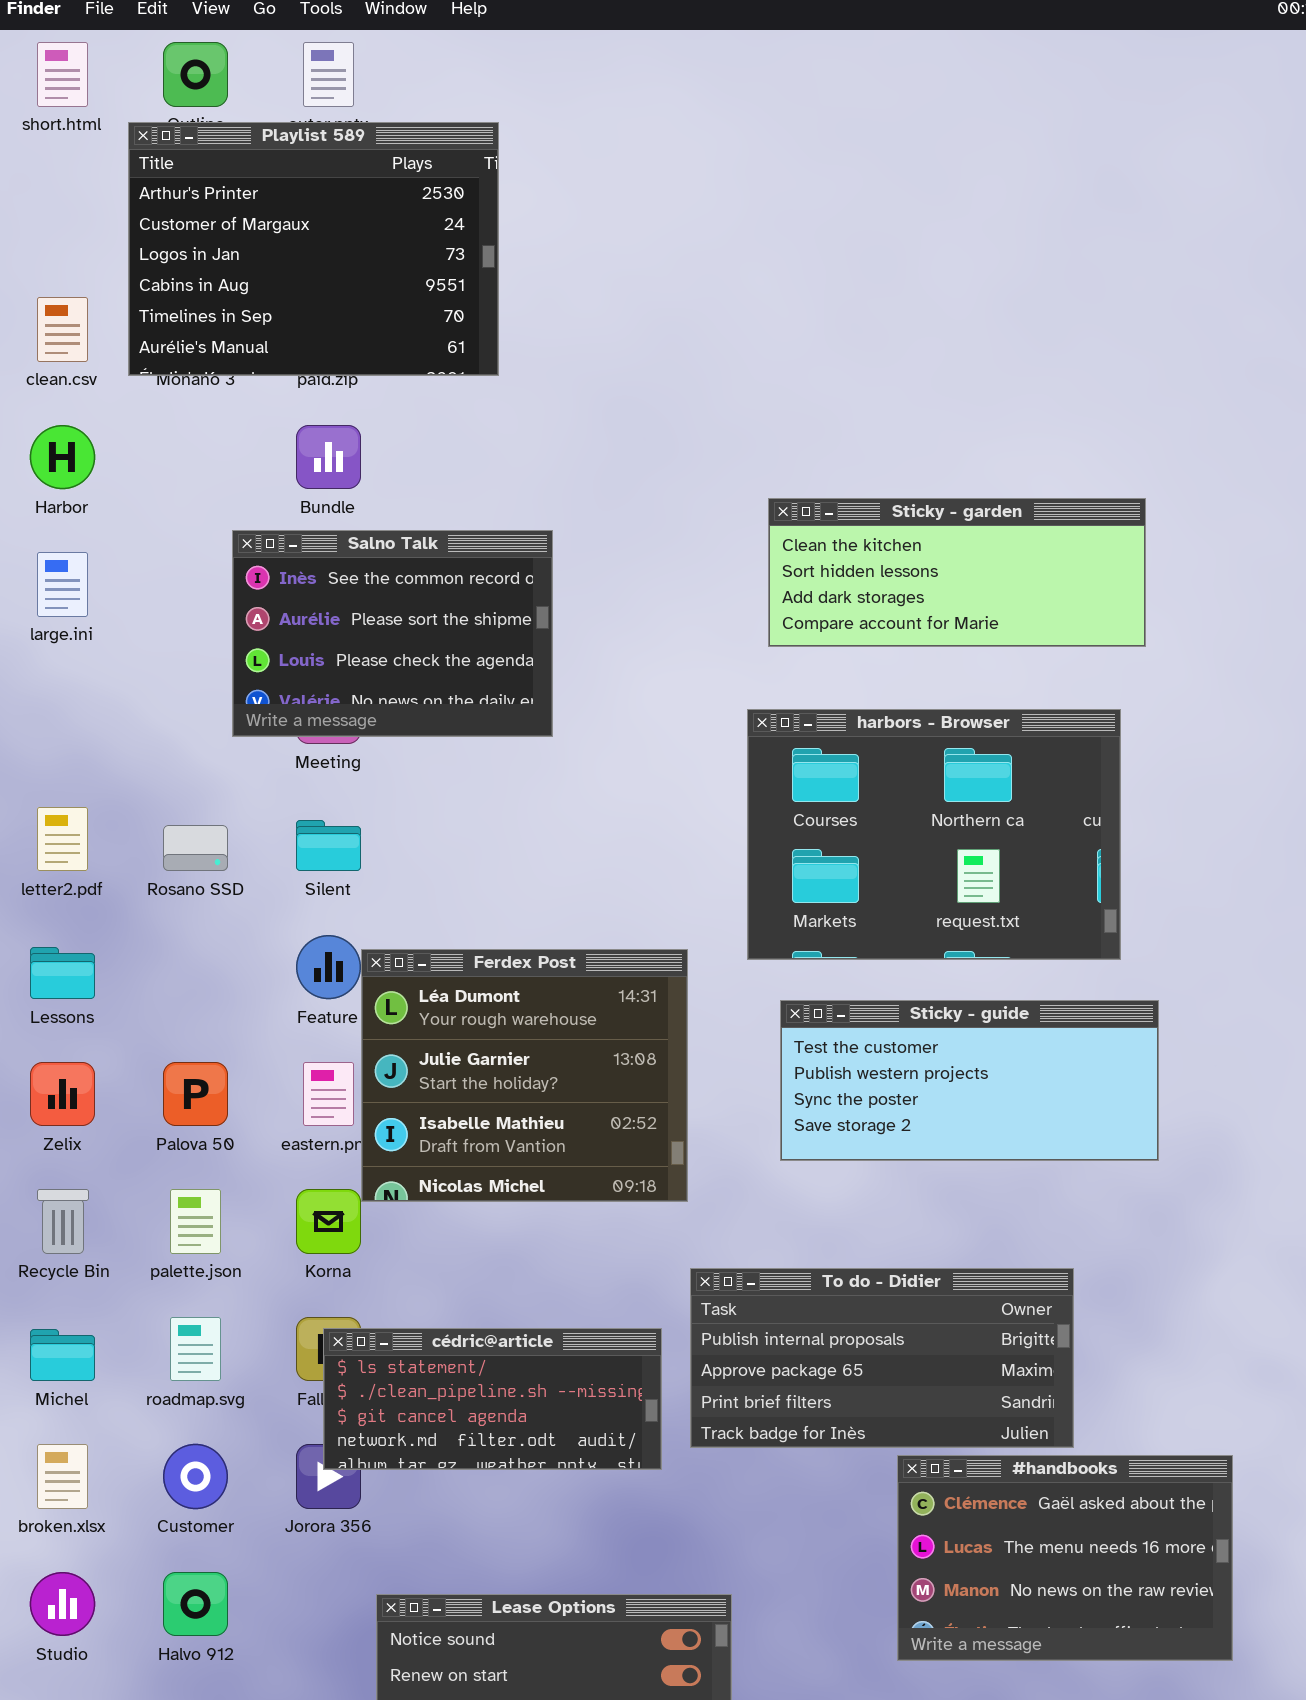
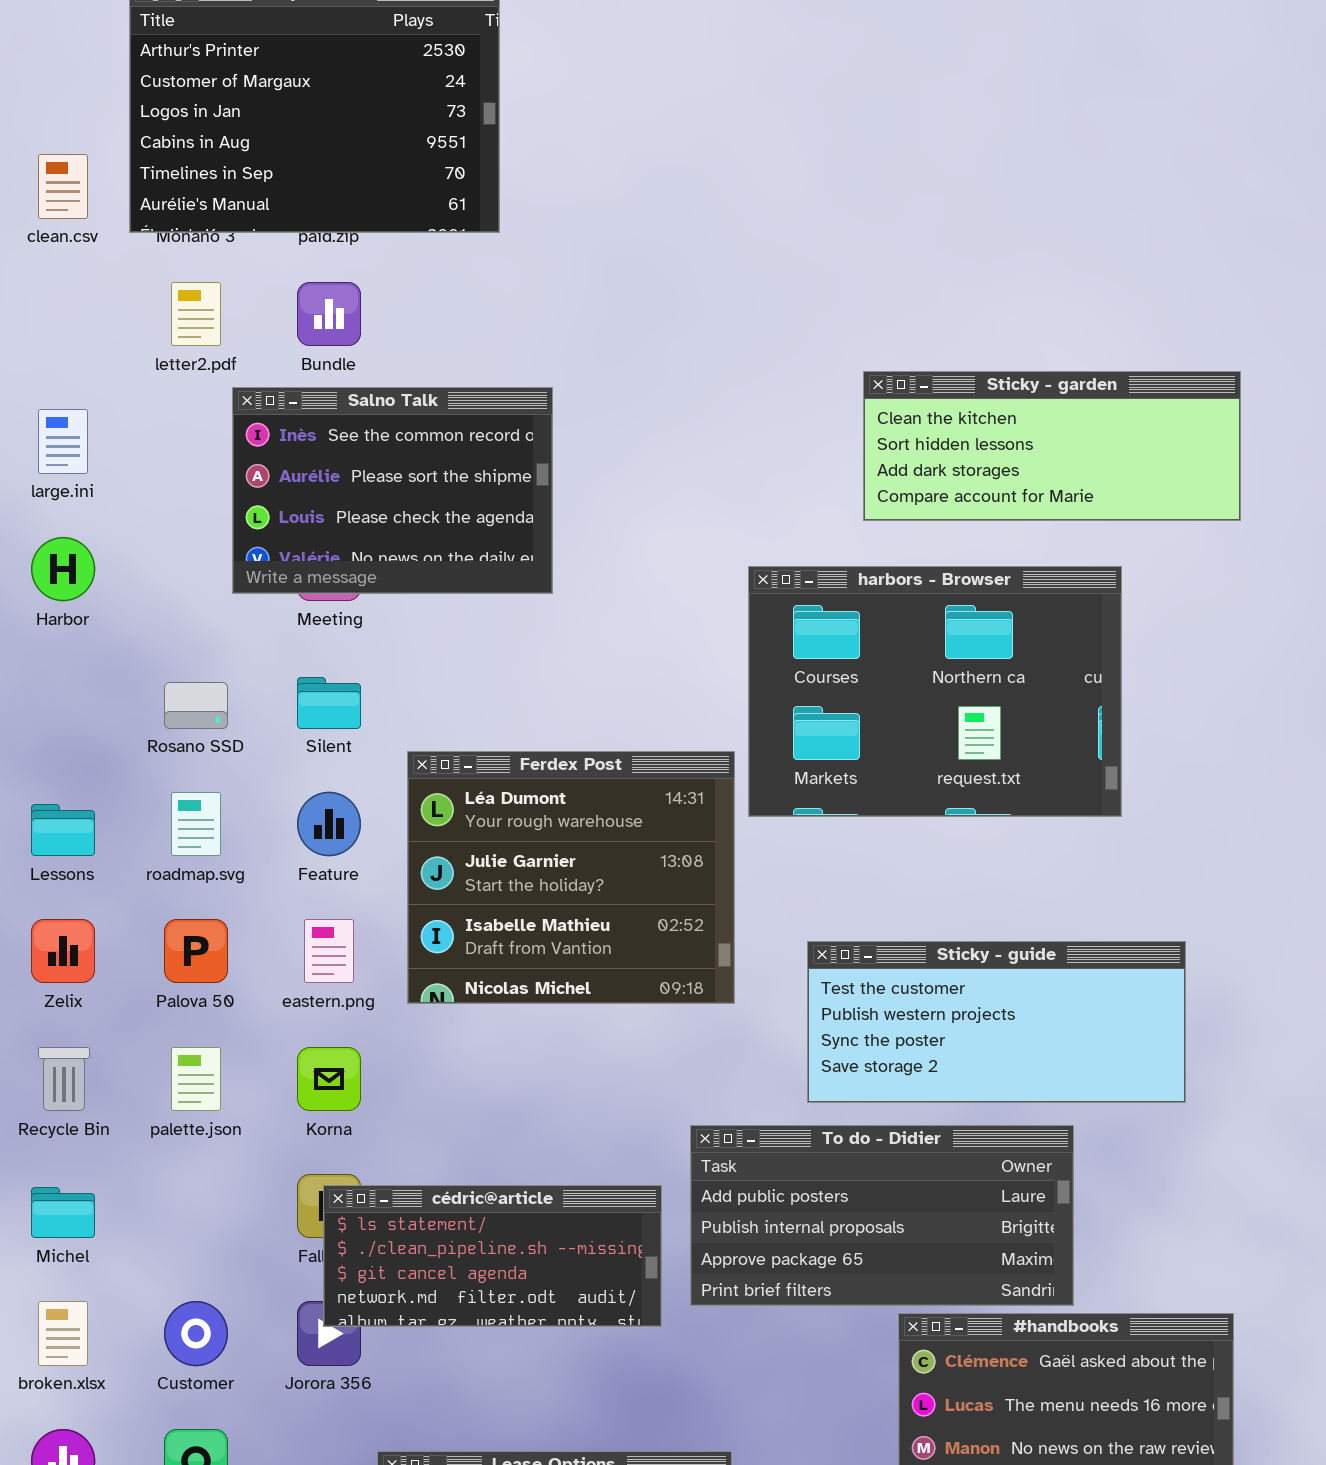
Harbor: [30,425,95,489] -> [31,537,95,601], moved
Sticky - garden: [768,498,1146,647] -> [863,371,1241,521], moved
letter2.pdf: [37,807,88,871] -> [171,282,221,346], moved
Ferdex Post: [361,949,688,1202] -> [407,751,735,1004], moved
Sticky - guide: [780,1000,1159,1161] -> [807,941,1186,1103], moved
To do - Didier: [690,1268,1074,1448] -> [690,1125,1074,1306], scrolled up 1 row
roadmap.svg: [170,1317,221,1381] -> [171,792,221,856], moved

